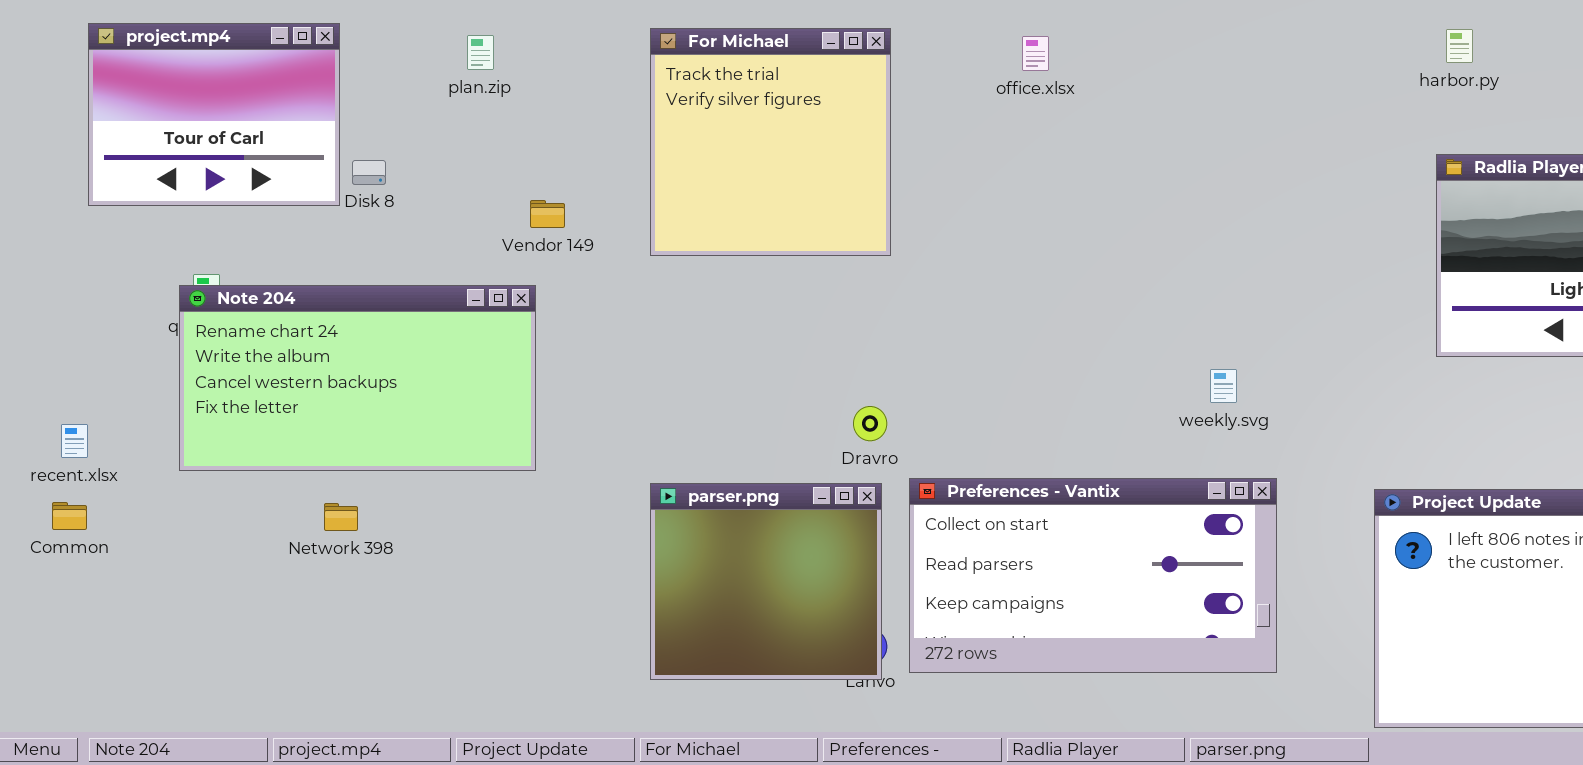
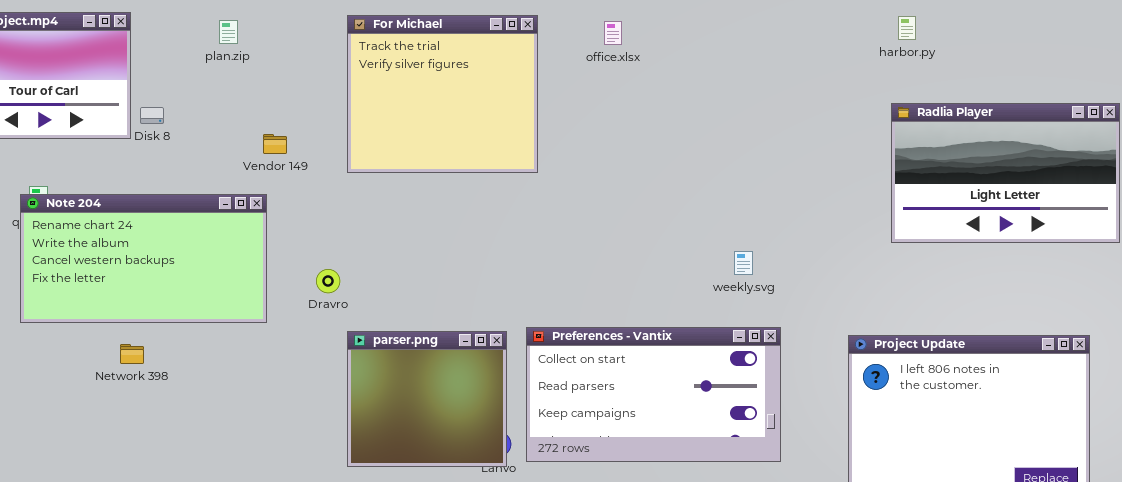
For Michael: [650,28,891,256] -> [347,15,538,173], resized
Dravro: [853,406,887,441] -> [316,269,340,293], moved

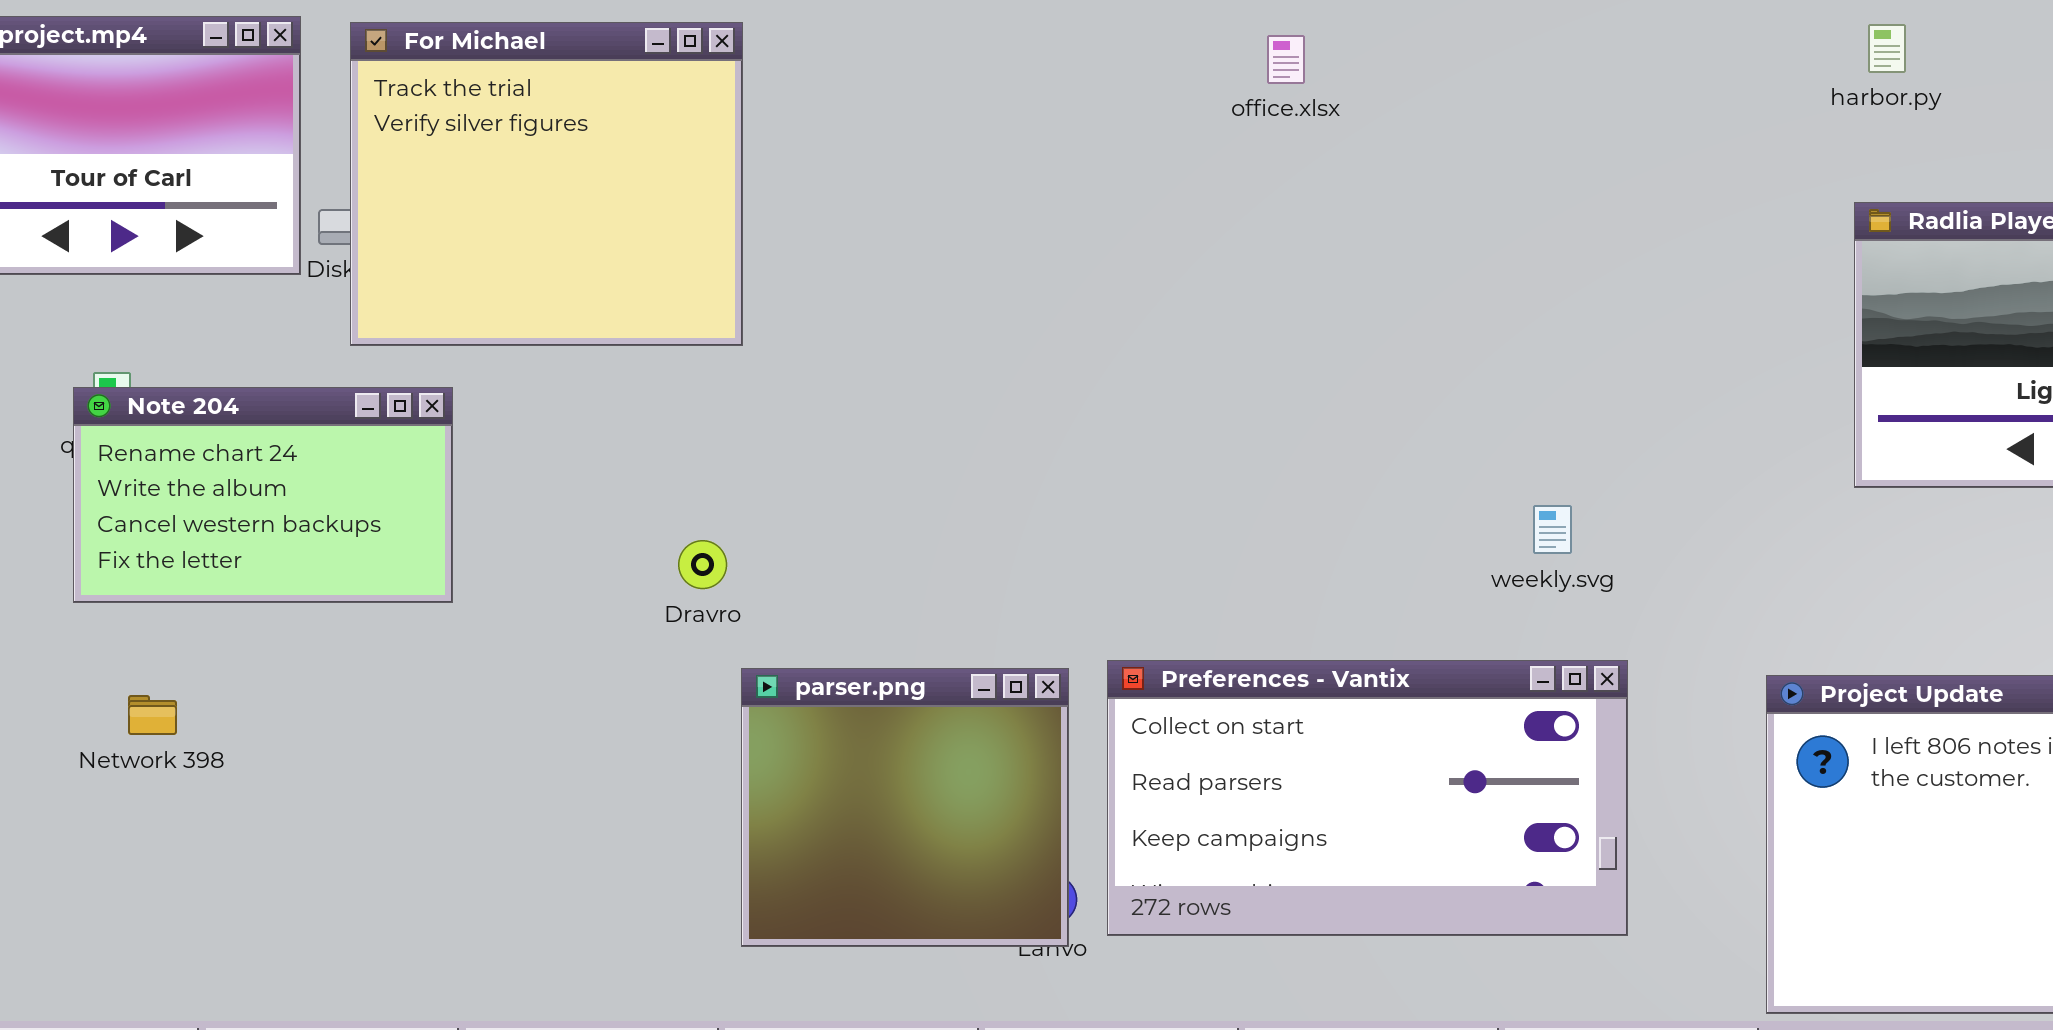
For Michael: [347,15,538,173] -> [350,22,743,346], moved
Note 204: [20,194,267,323] -> [73,387,453,603], resized
Network 398: [120,344,144,364] -> [128,695,177,735], moved

